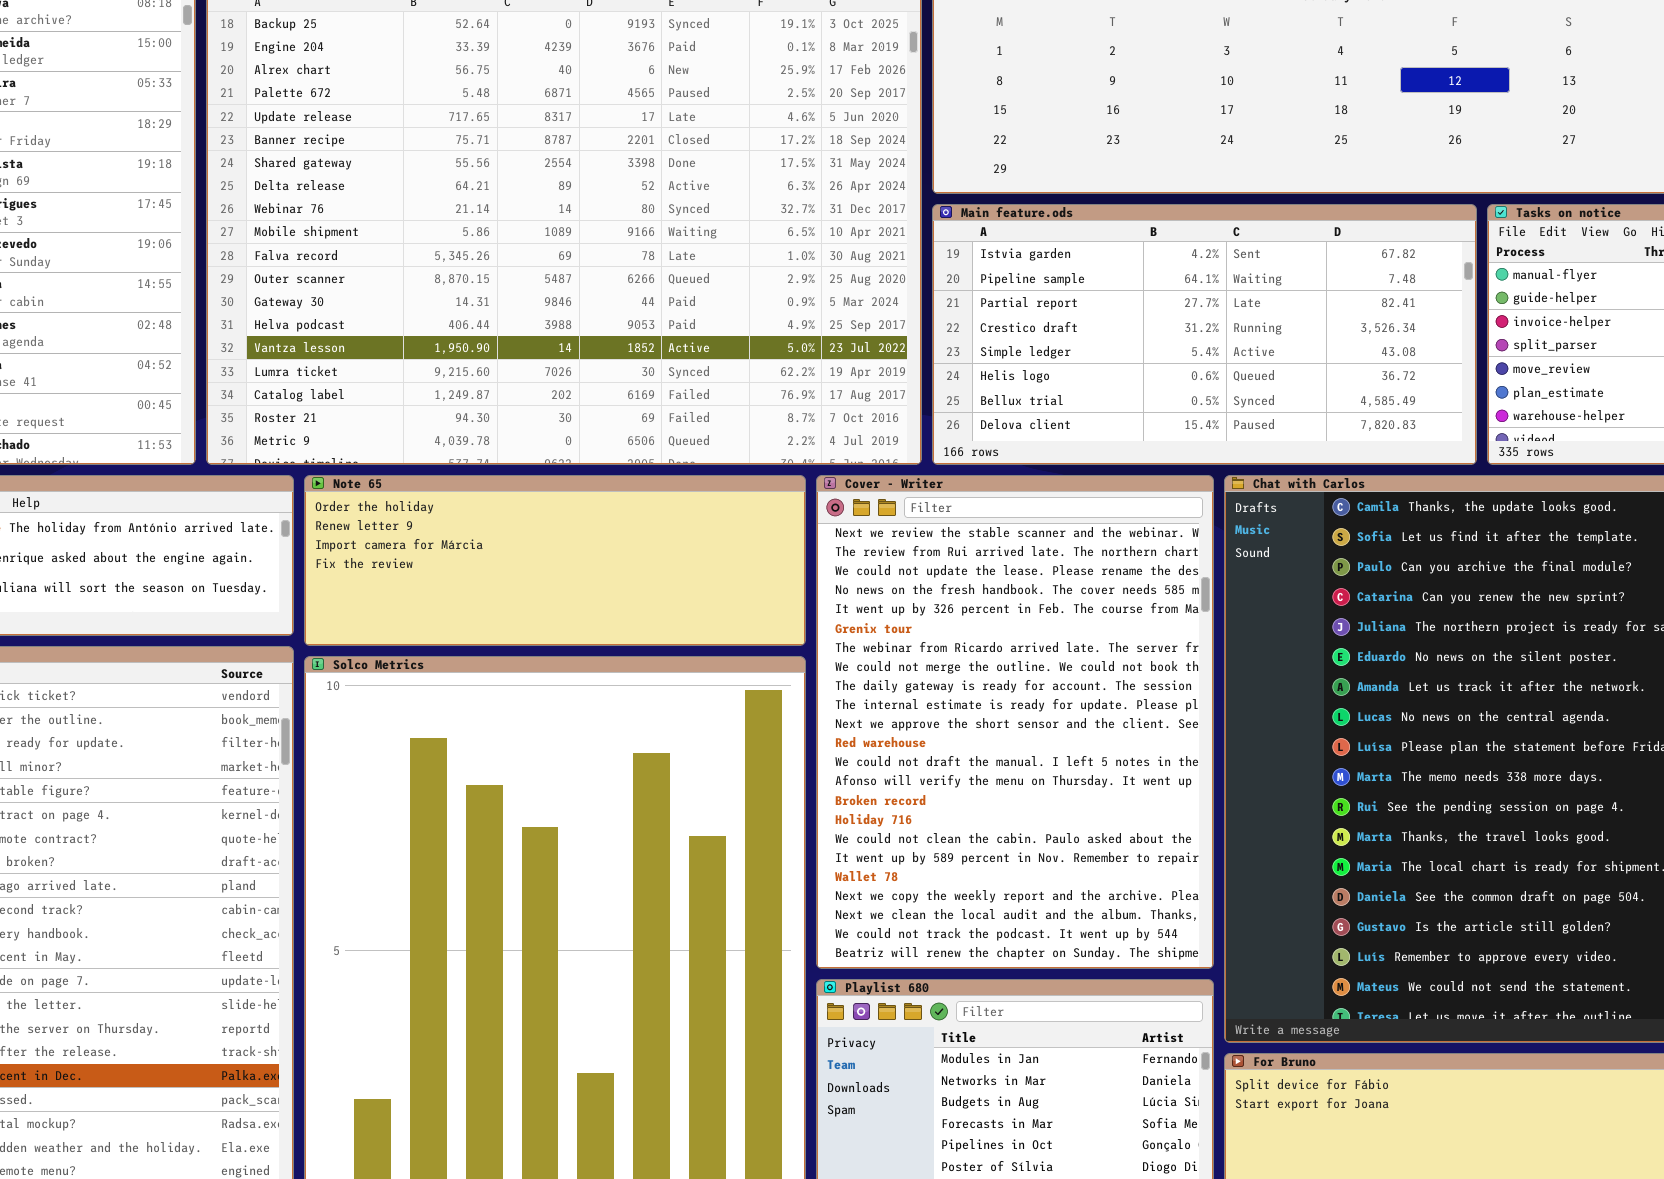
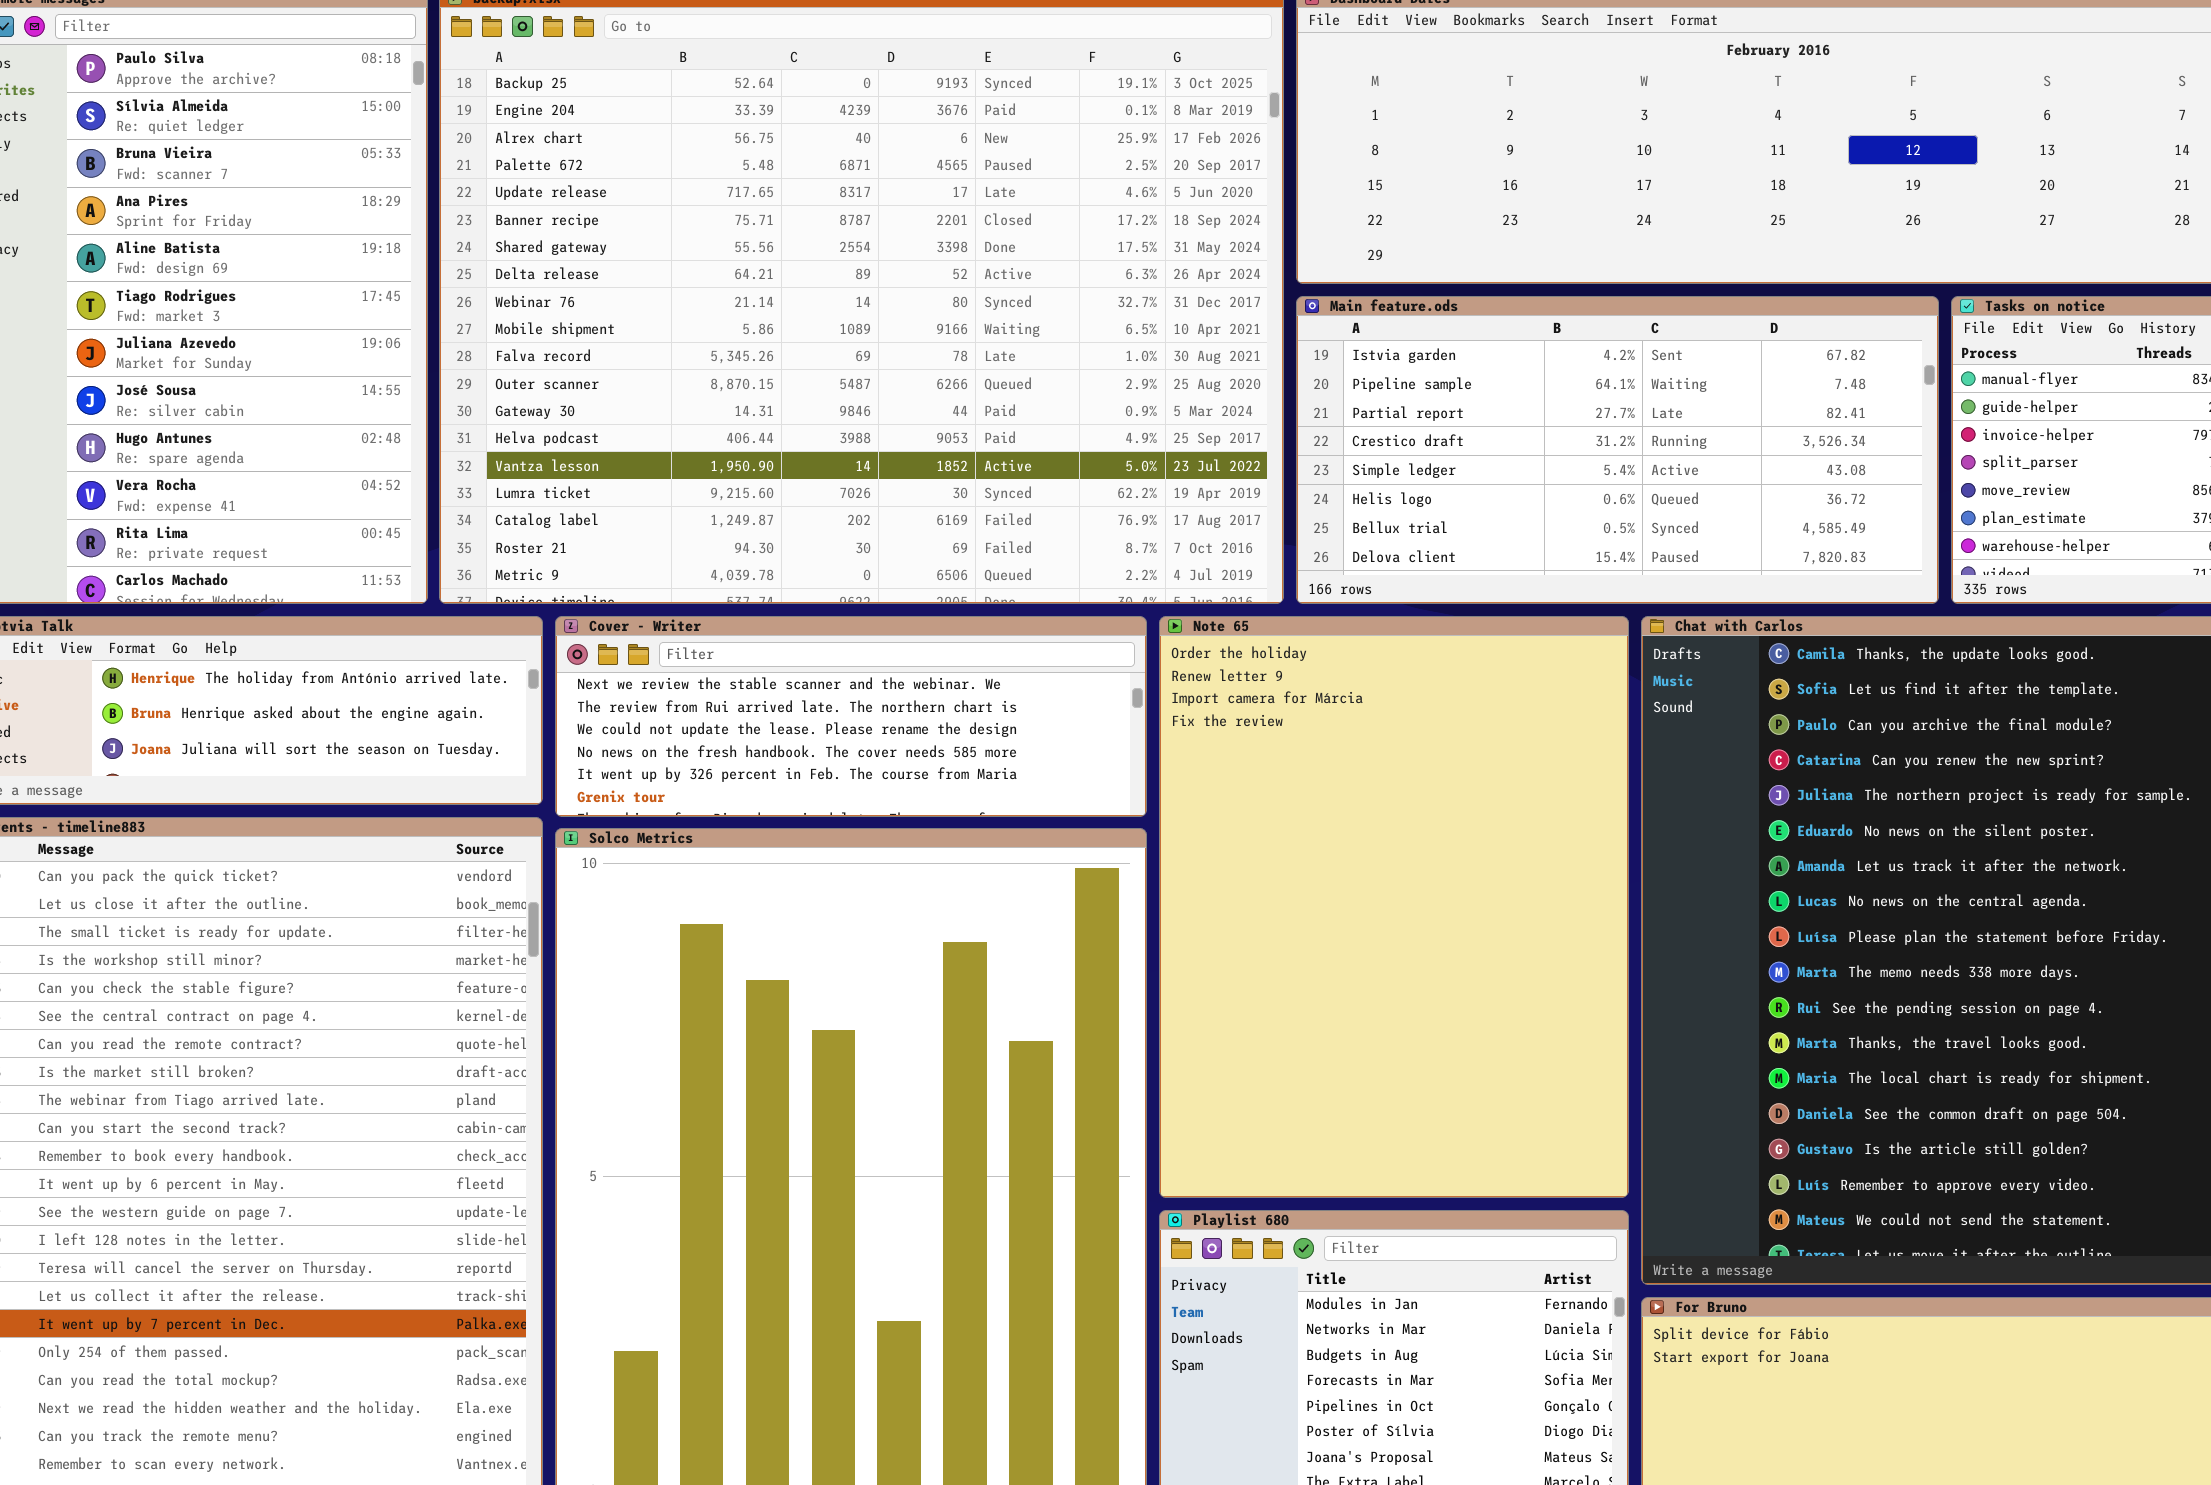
Note 65: [304,475,806,646] -> [1159,616,1629,1198], moved, resized
Cover - Writer: [816,475,1214,969] -> [555,616,1147,817], moved, resized

